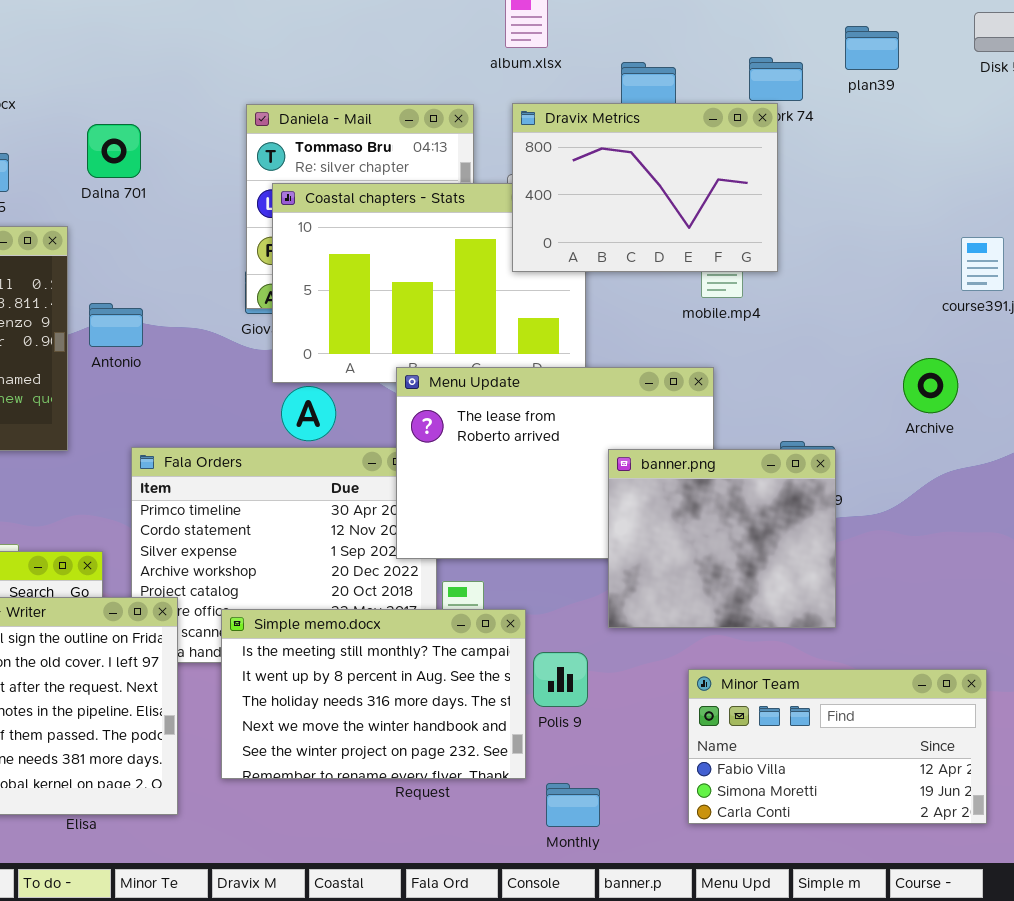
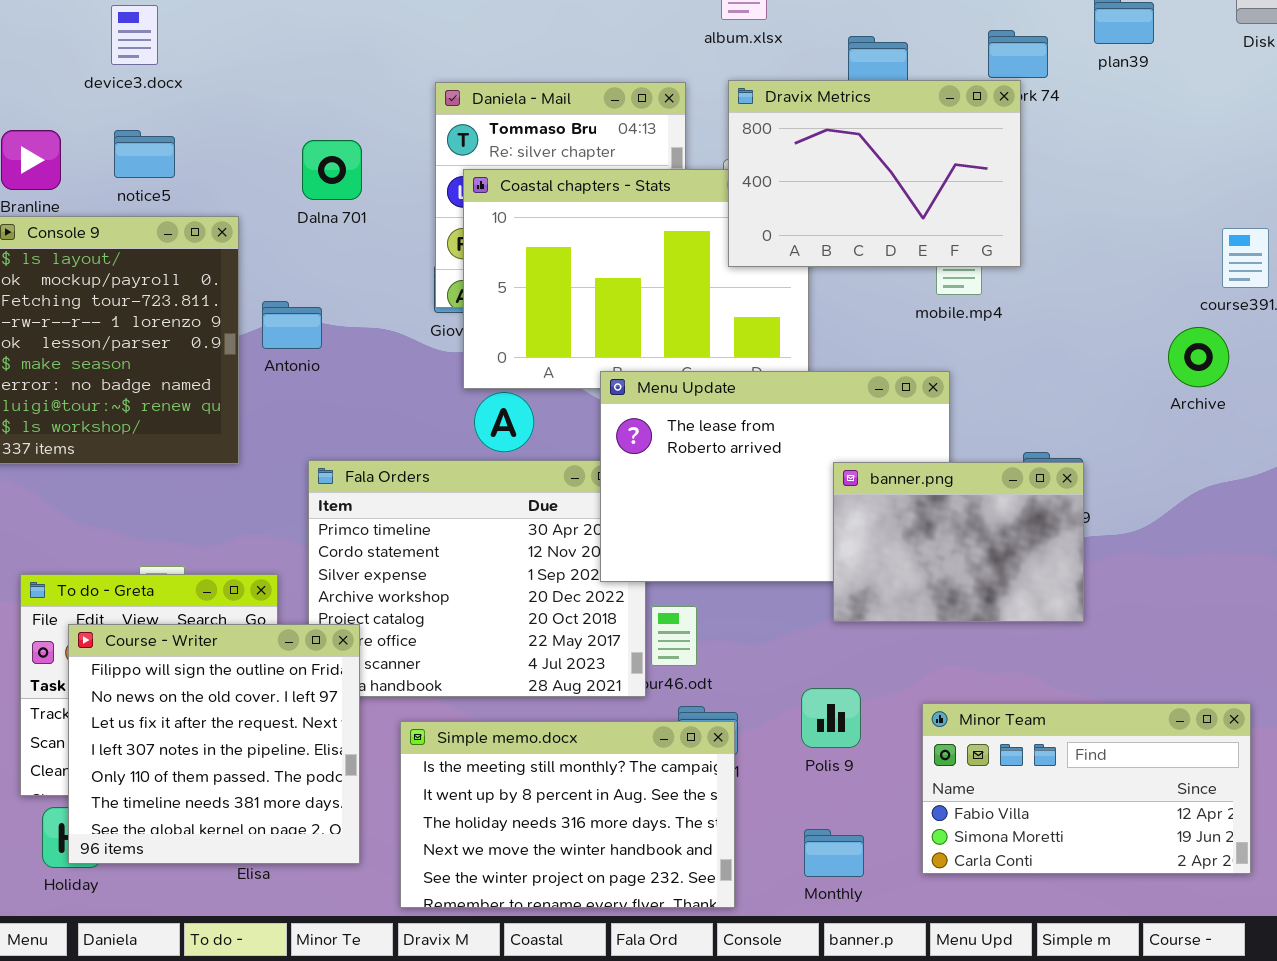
Dalna 701: [87,124,141,178] -> [302,140,362,200], moved
Archive: [903,358,958,413] -> [1168,327,1229,387], moved
banner.png: [608,449,836,628] -> [833,462,1084,622], resized
Simple memo.docx: [221,609,526,779] -> [400,721,735,908], moved
Polis 9: [533,652,588,707] -> [801,688,861,748], moved
Monthly: [546,783,600,827] -> [804,829,864,877], moved

